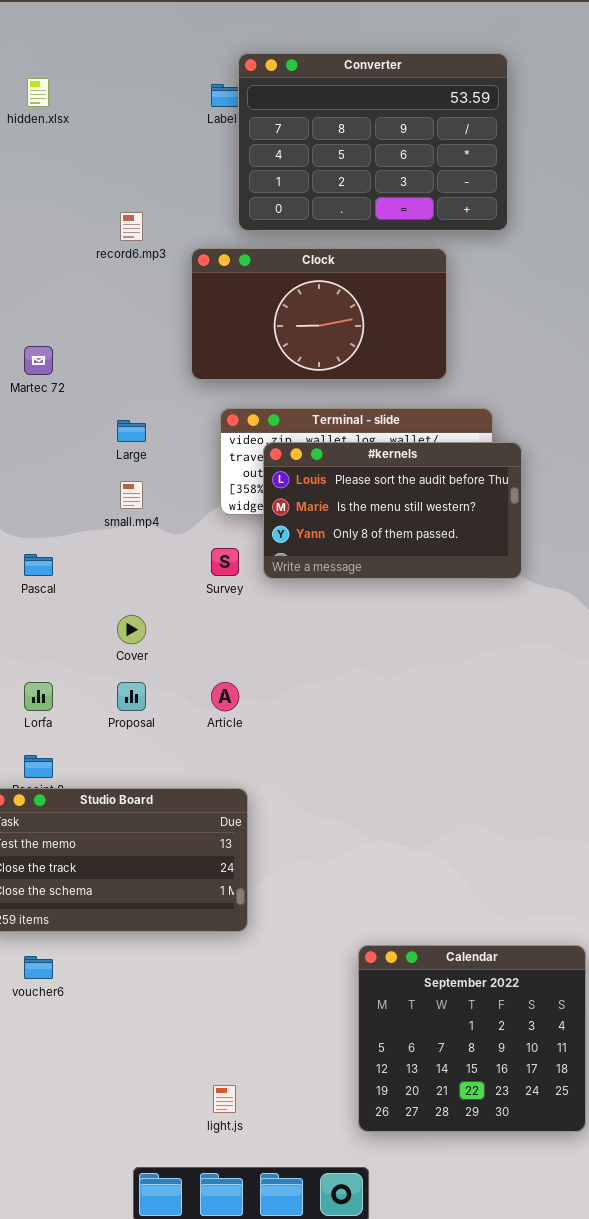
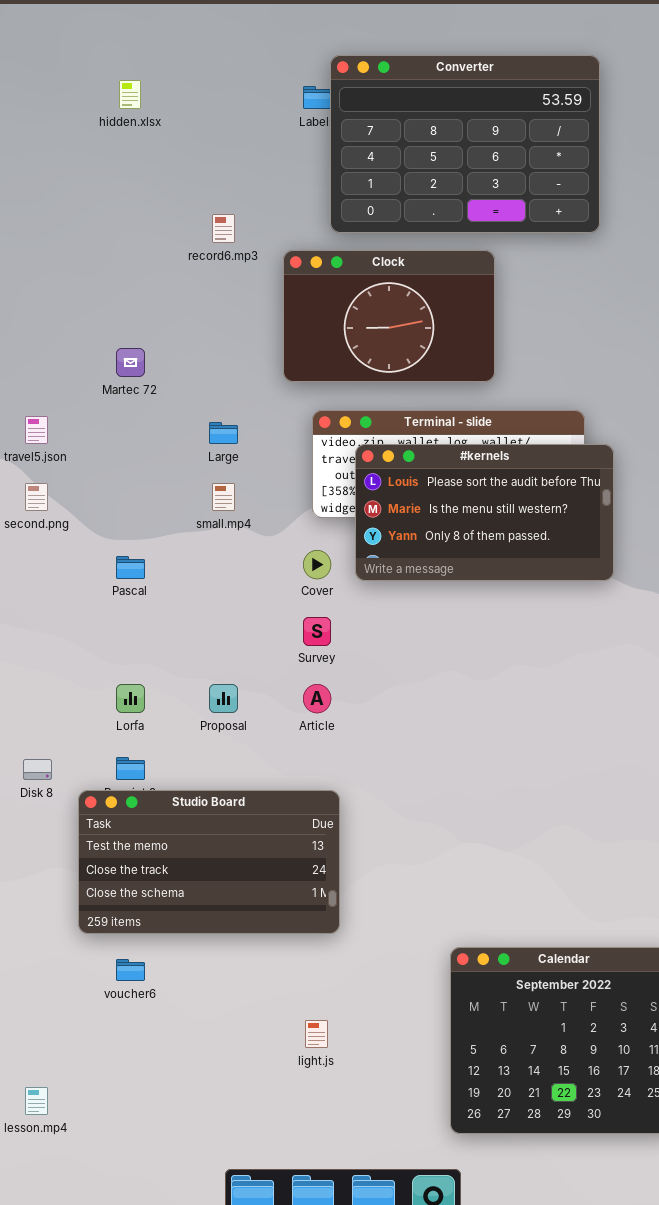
Clock: [191,248,447,380] -> [283,250,495,382], resized
Survey: [211,548,239,576] -> [303,617,331,646], moved
Cover: [117,615,146,644] -> [303,550,331,579], moved
light.js: [213,1085,236,1113] -> [305,1020,328,1048], moved

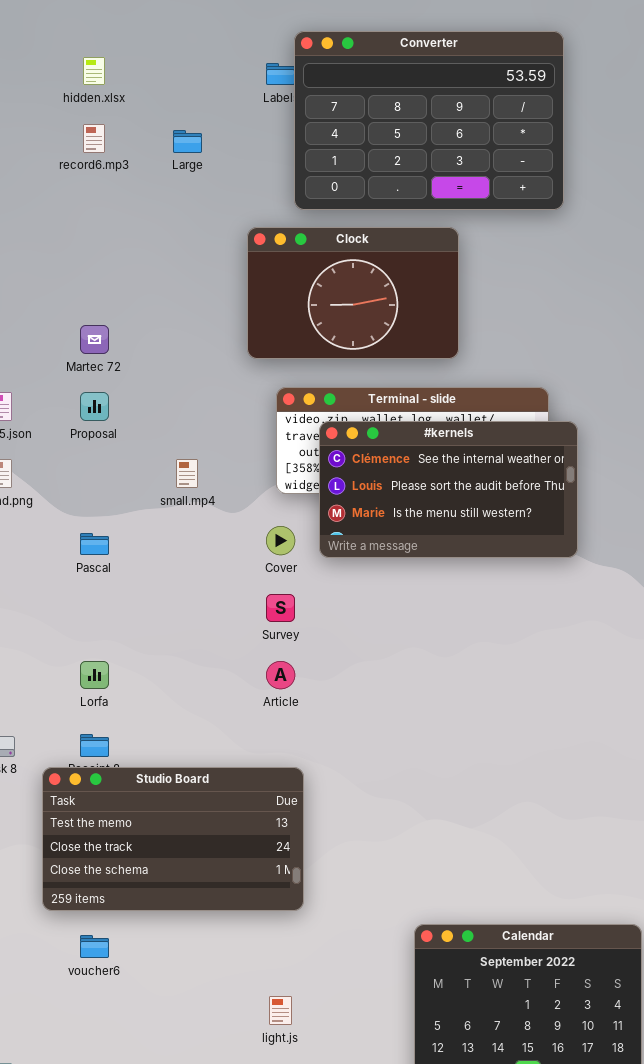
record6.mp3: [212,214,235,243] -> [83,124,105,153], moved
Large: [209,422,238,444] -> [173,130,202,153], moved
#kernels: [355,444,614,581] -> [319,421,578,558], scrolled up 1 row
Proposal: [209,684,238,713] -> [80,392,109,421], moved

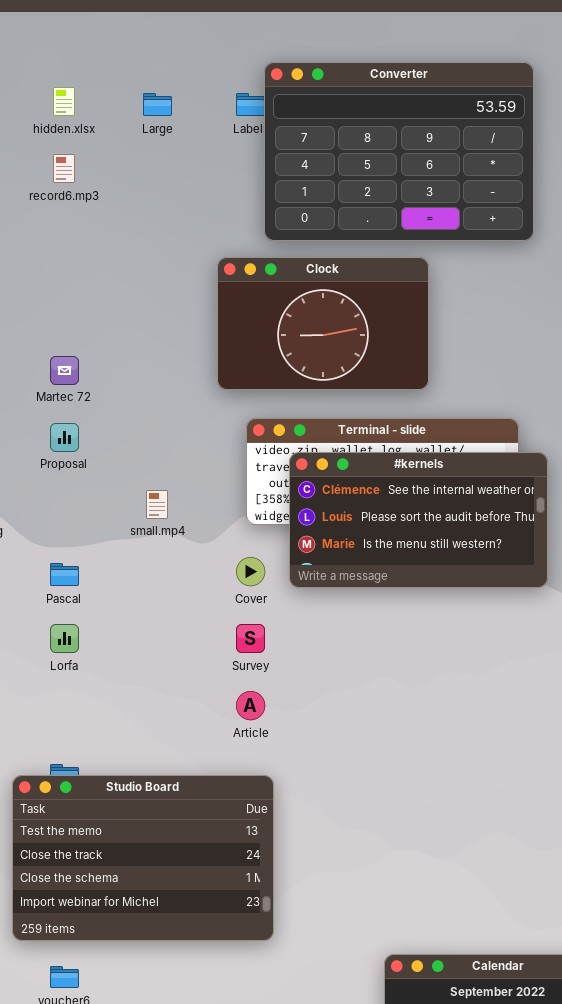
Large: [173,130,202,153] -> [143,93,172,116], moved
Lorfa: [80,661,109,689] -> [50,624,79,653], moved
Studio Board: [42,767,304,911] -> [12,775,274,941], resized

